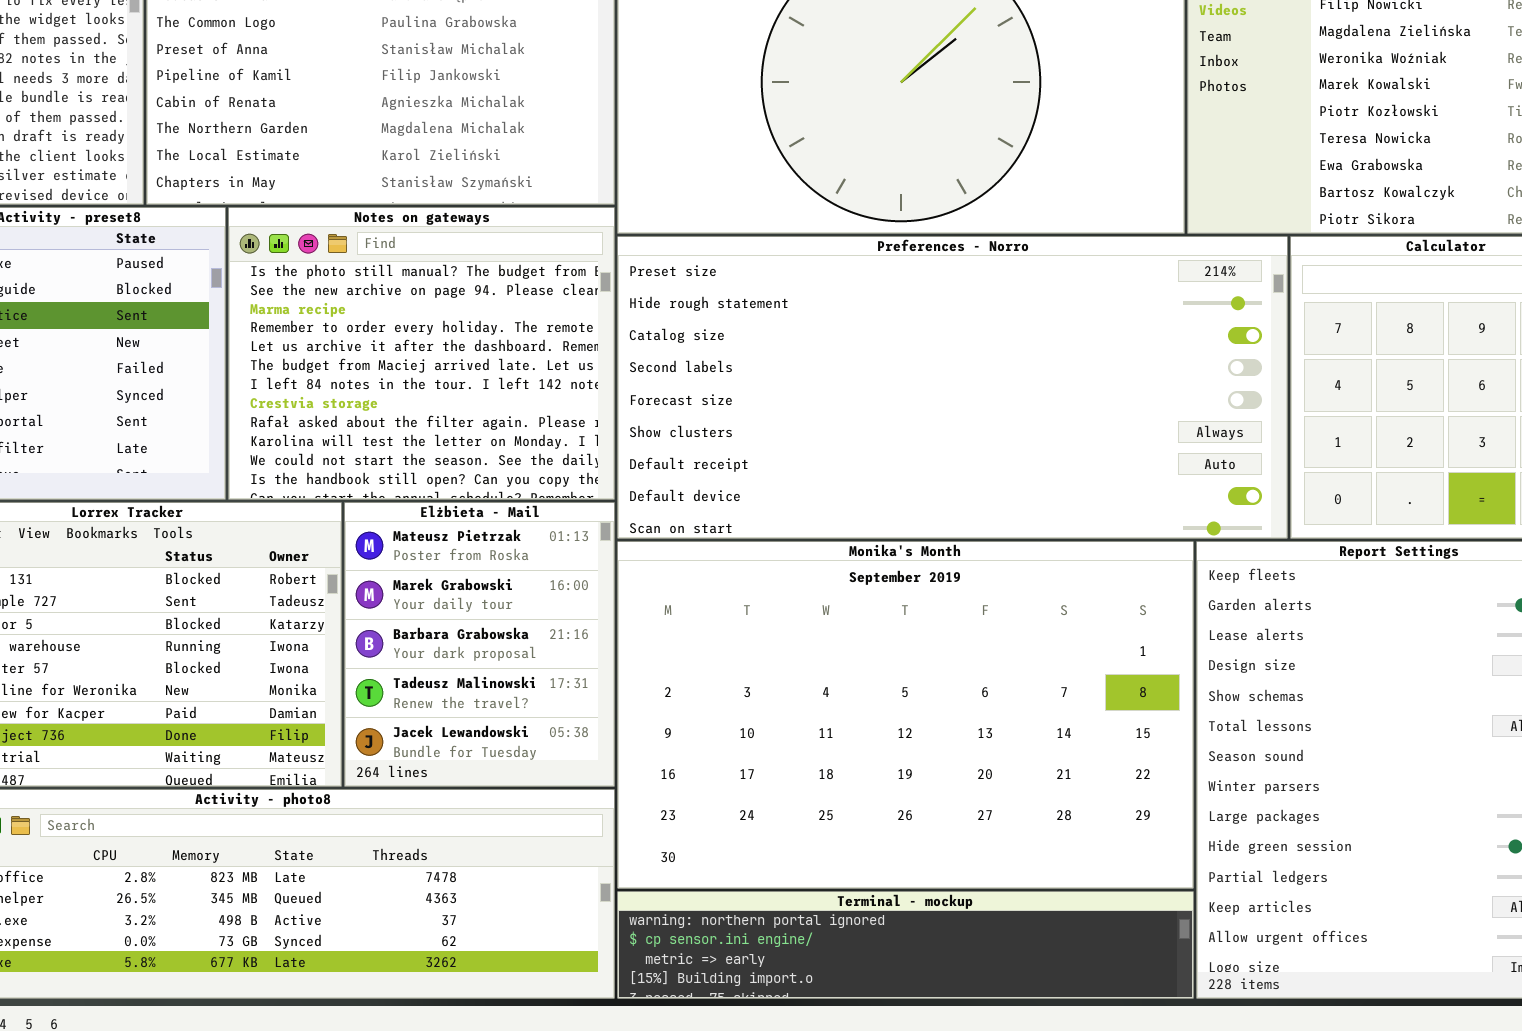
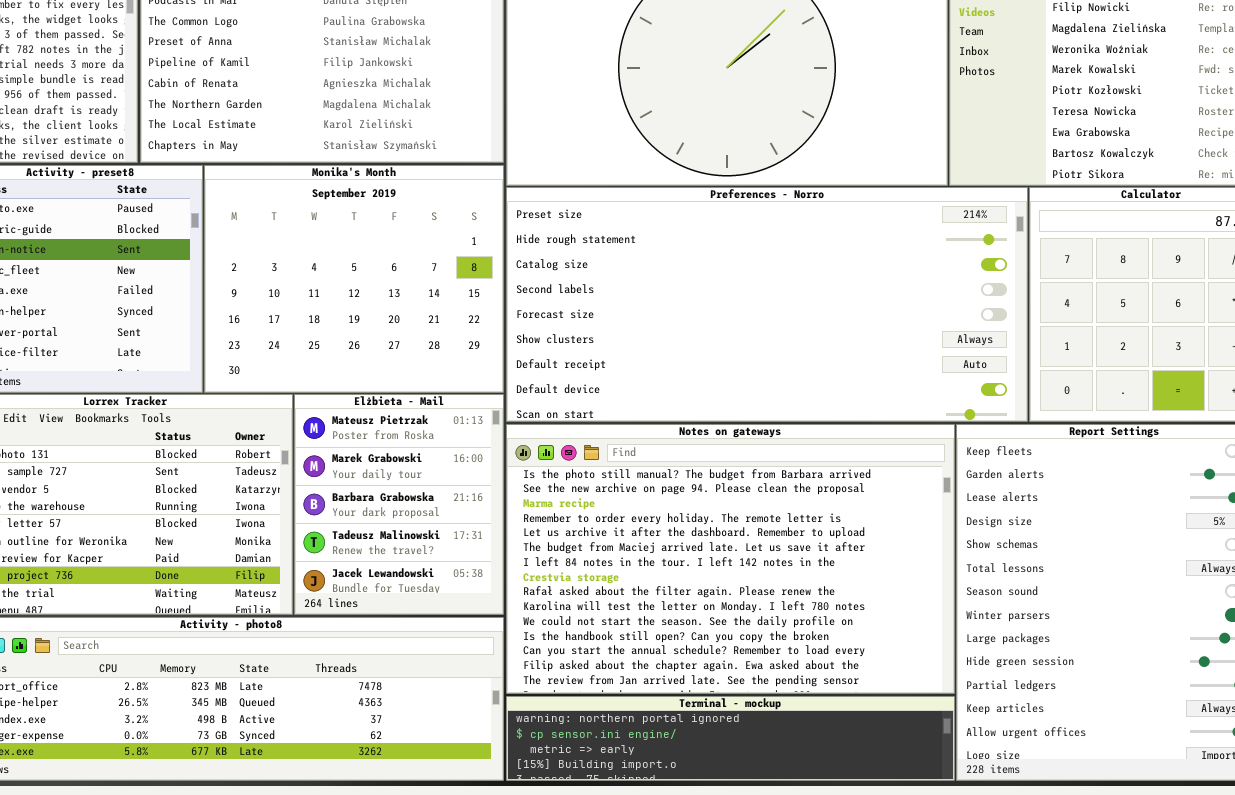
Notes on gateways: [228,207,615,500] -> [506,424,955,694], moved, resized
Monika's Month: [617,541,1194,889] -> [204,165,504,393], moved, resized

